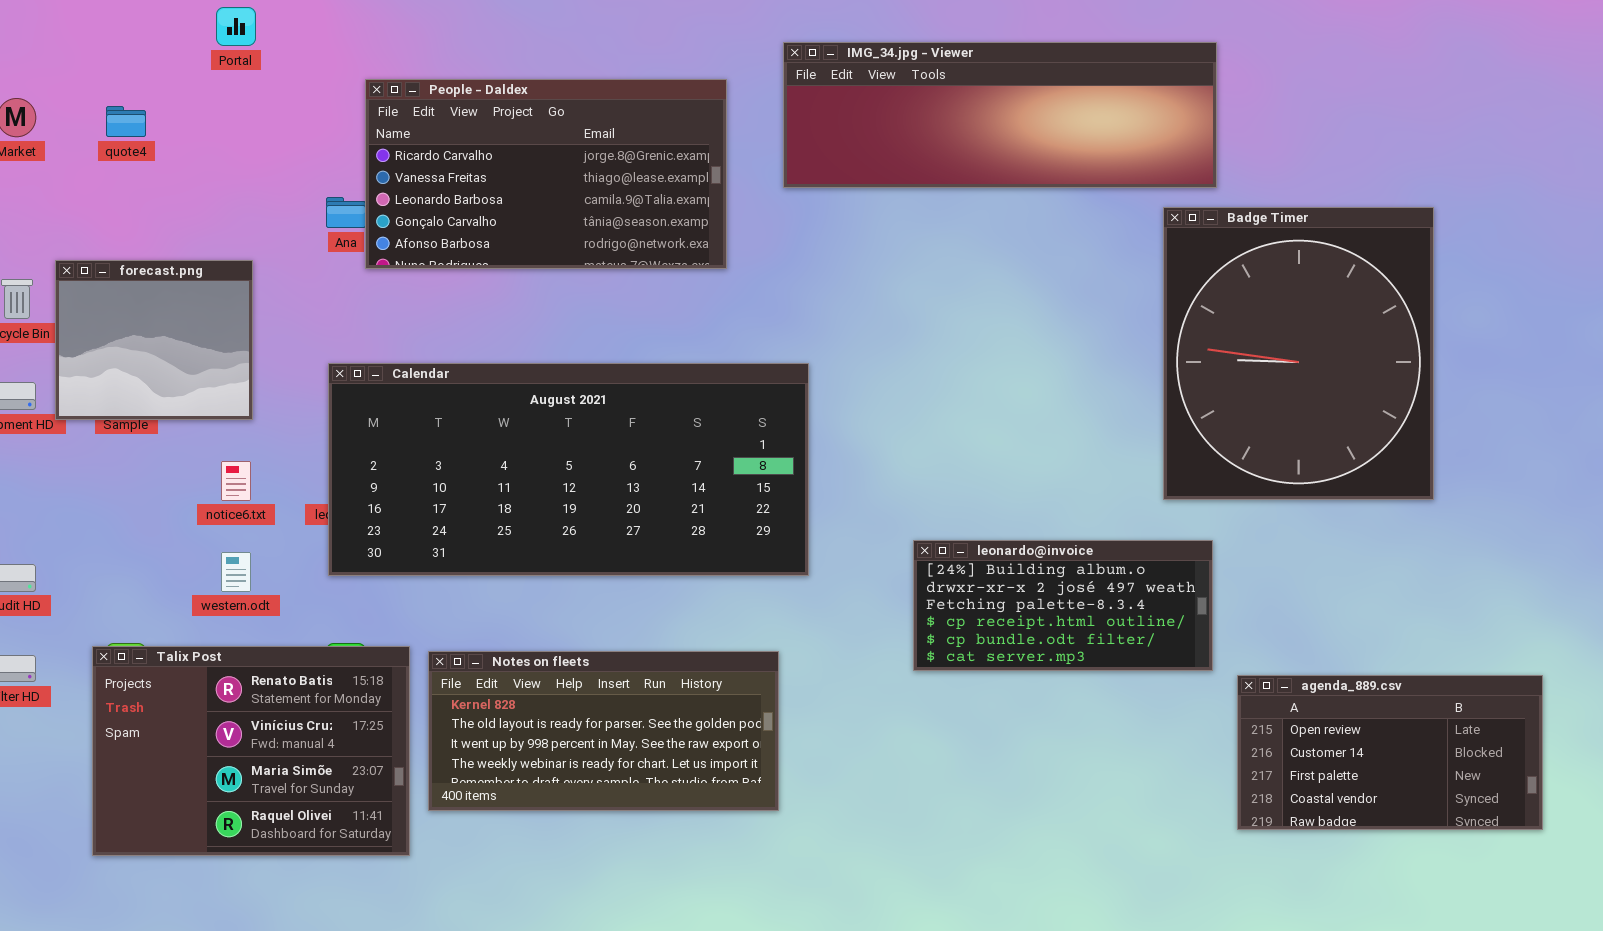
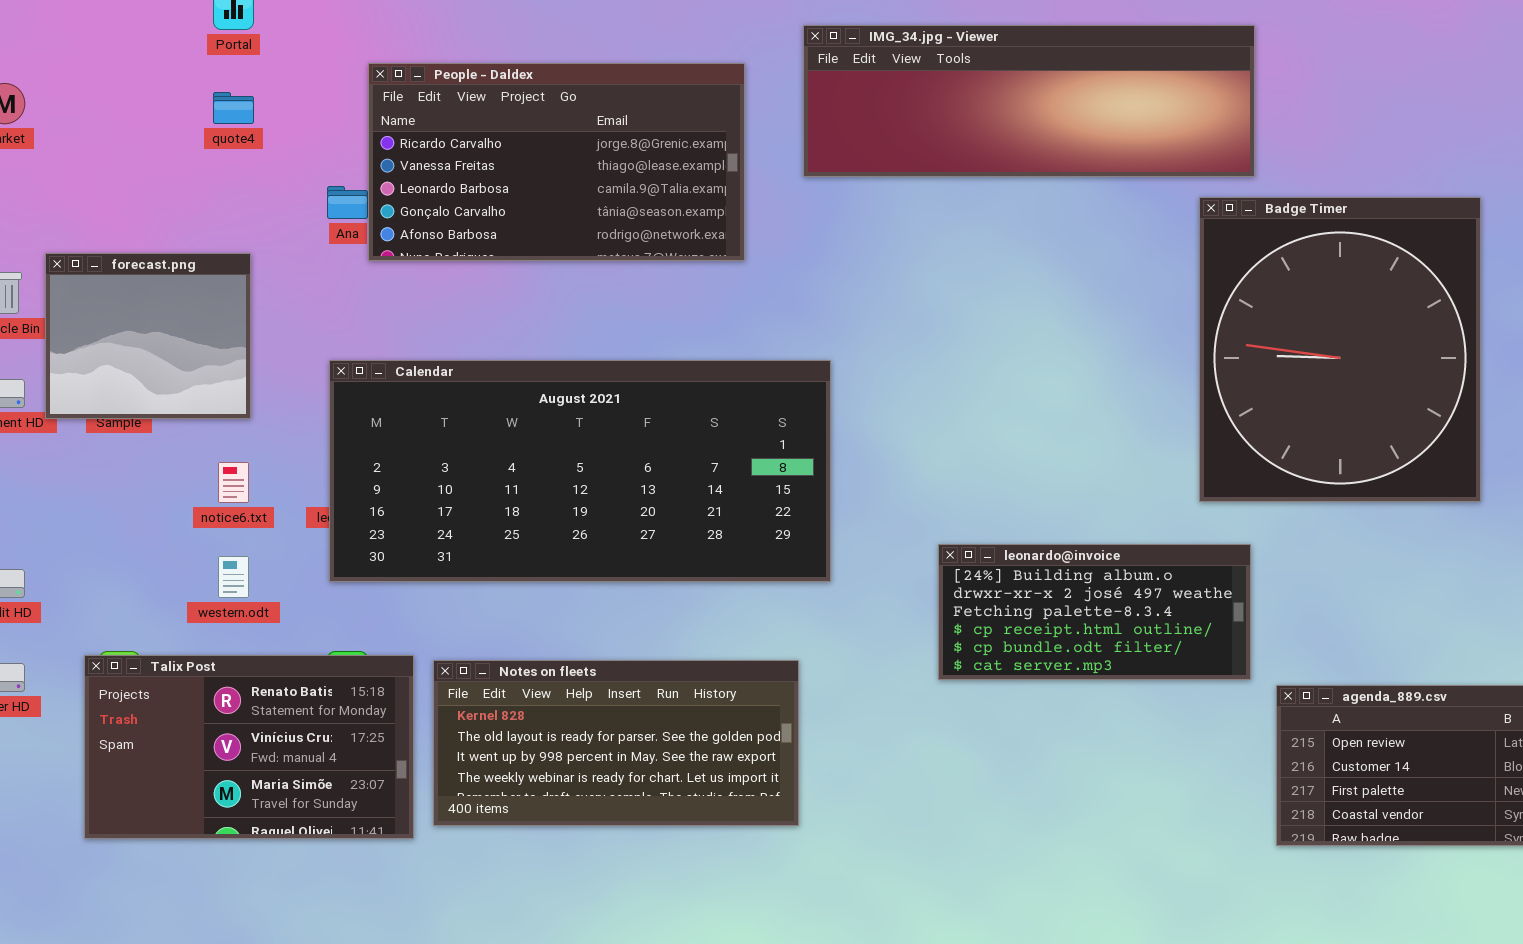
quote4: [106,106,146,137] -> [213,92,254,124], moved
Talix Post: [92,646,410,856] -> [84,655,414,839], resized

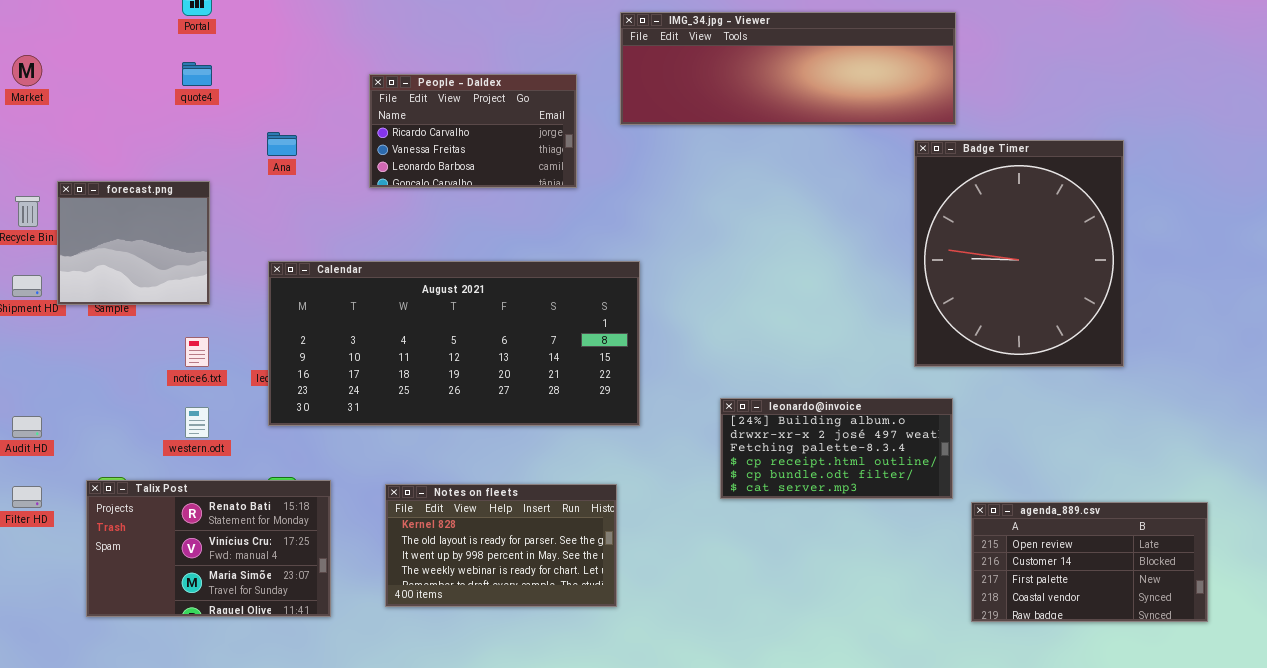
People - Daldex: [368,63,745,261] -> [369,74,577,188], resized
Notes on fleets: [433,660,799,826] -> [385,484,617,607], resized

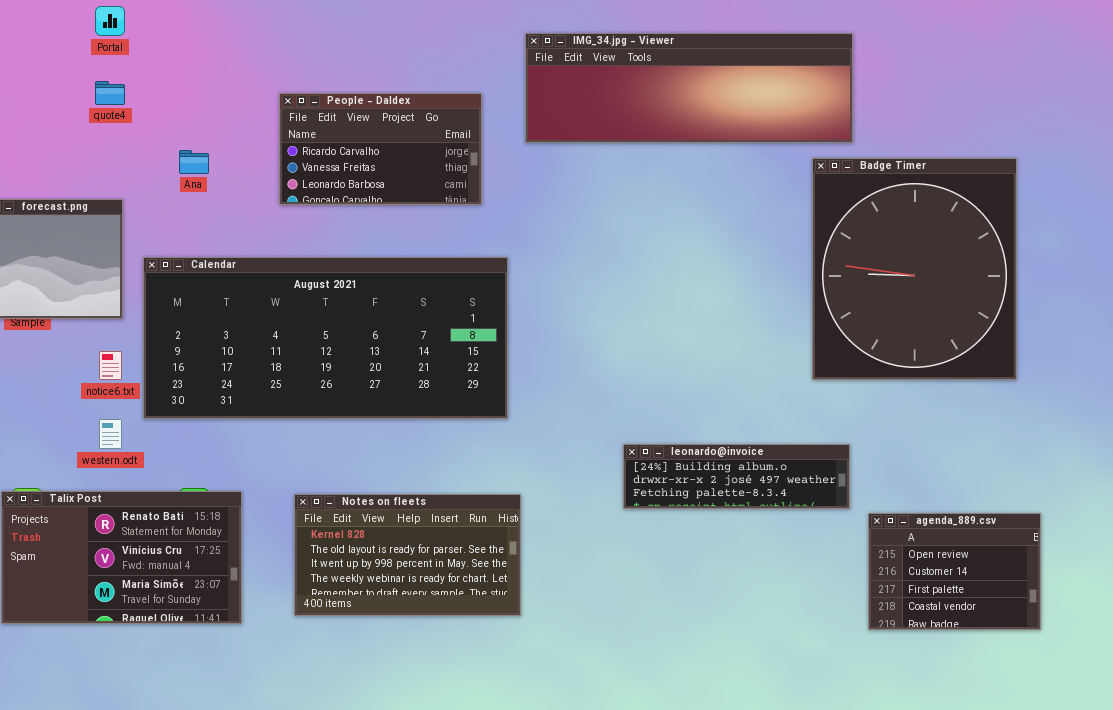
Calendar: [268,261,640,426] -> [143,257,508,419], moved
leonardo@invoice: [720,398,953,499] -> [623,444,850,509], resized
agenda_889.csv: [971,502,1208,622] -> [868,513,1041,630], resized

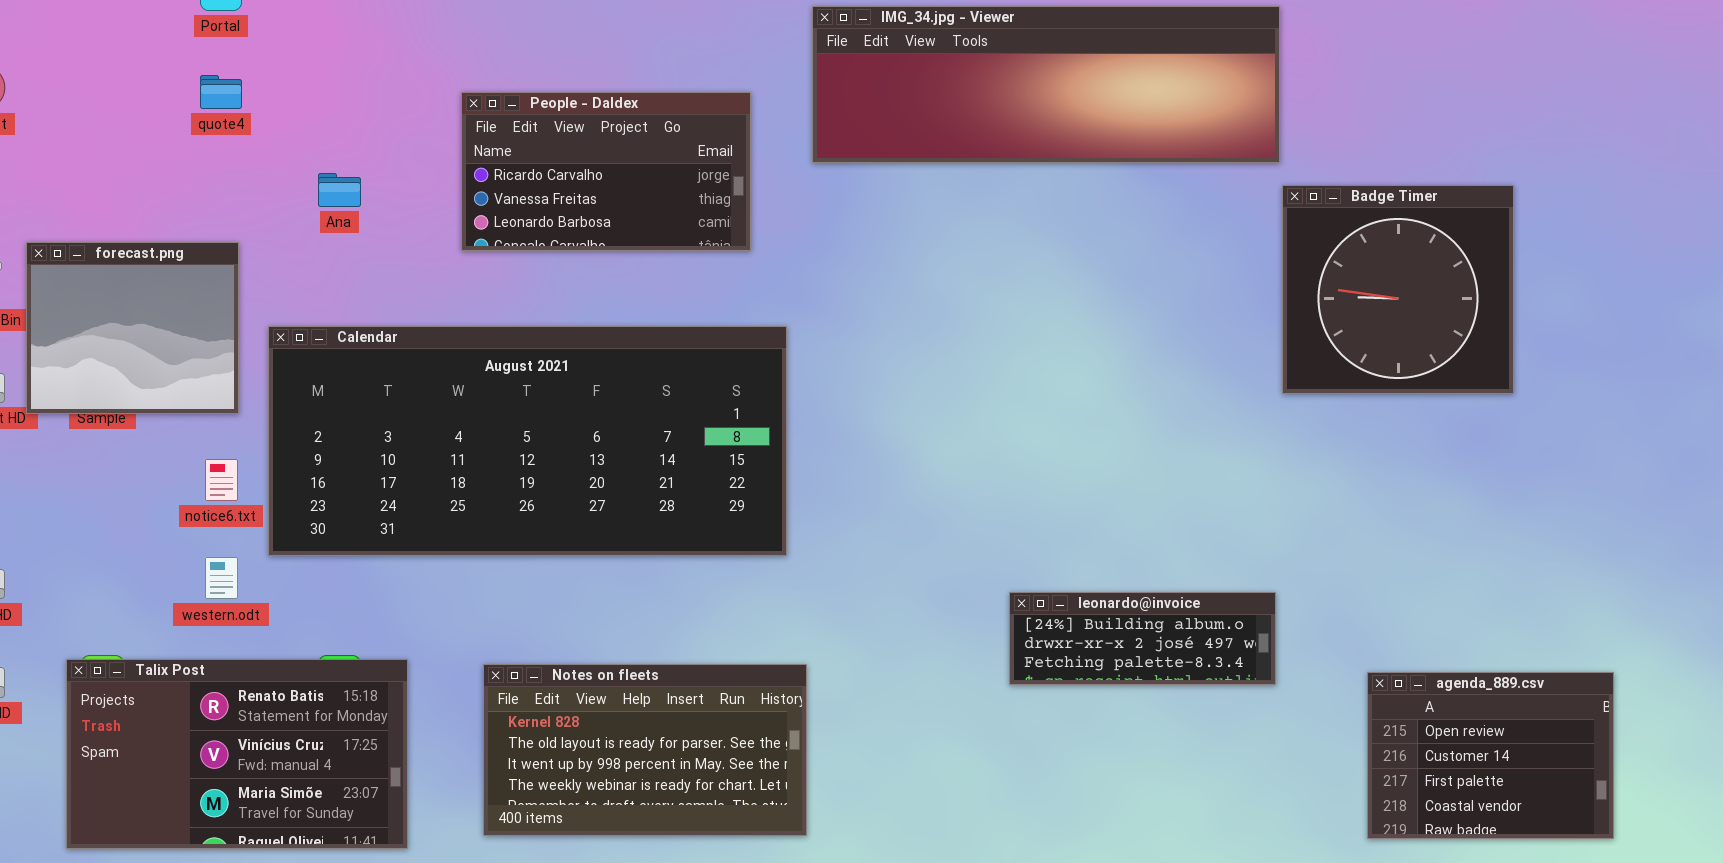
Badge Timer: [812,158,1017,380] -> [1282,185,1514,394], resized
leonardo@invoice: [623,444,850,509] -> [1009,592,1276,685], resized
agenda_889.csv: [868,513,1041,630] -> [1367,672,1614,839], moved

